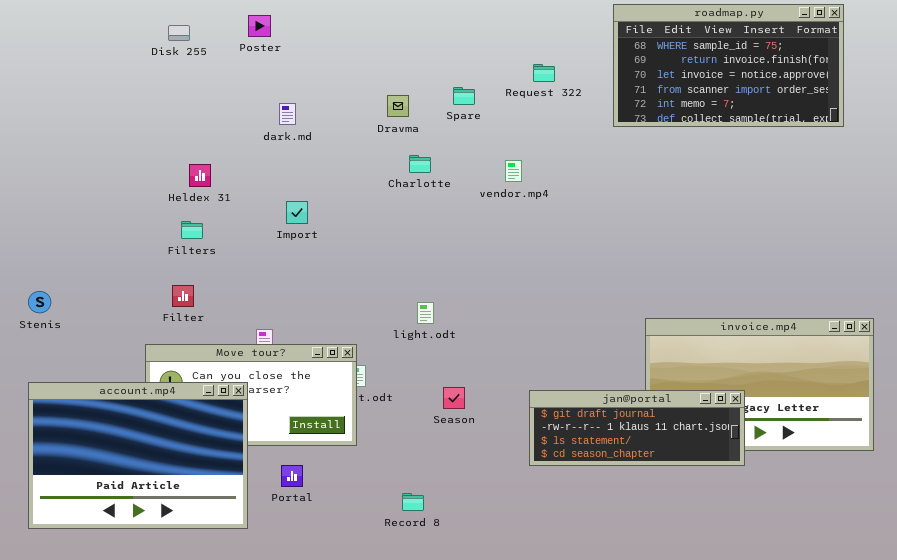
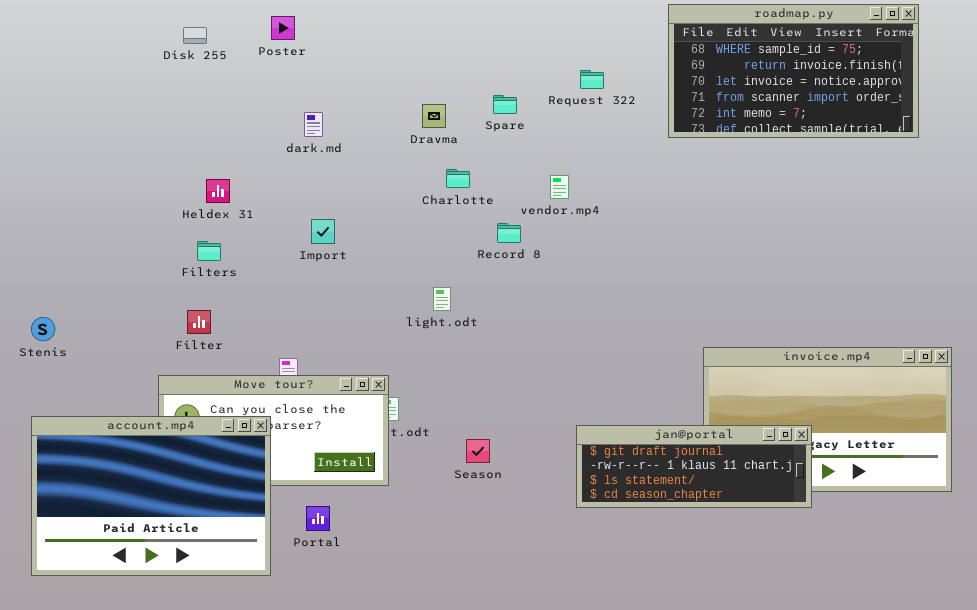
light.odt: [417,302,434,324] -> [433,287,451,311], moved
Season: [443,387,465,409] -> [466,439,490,463], moved
Record 8: [402,493,424,511] -> [497,223,521,243], moved

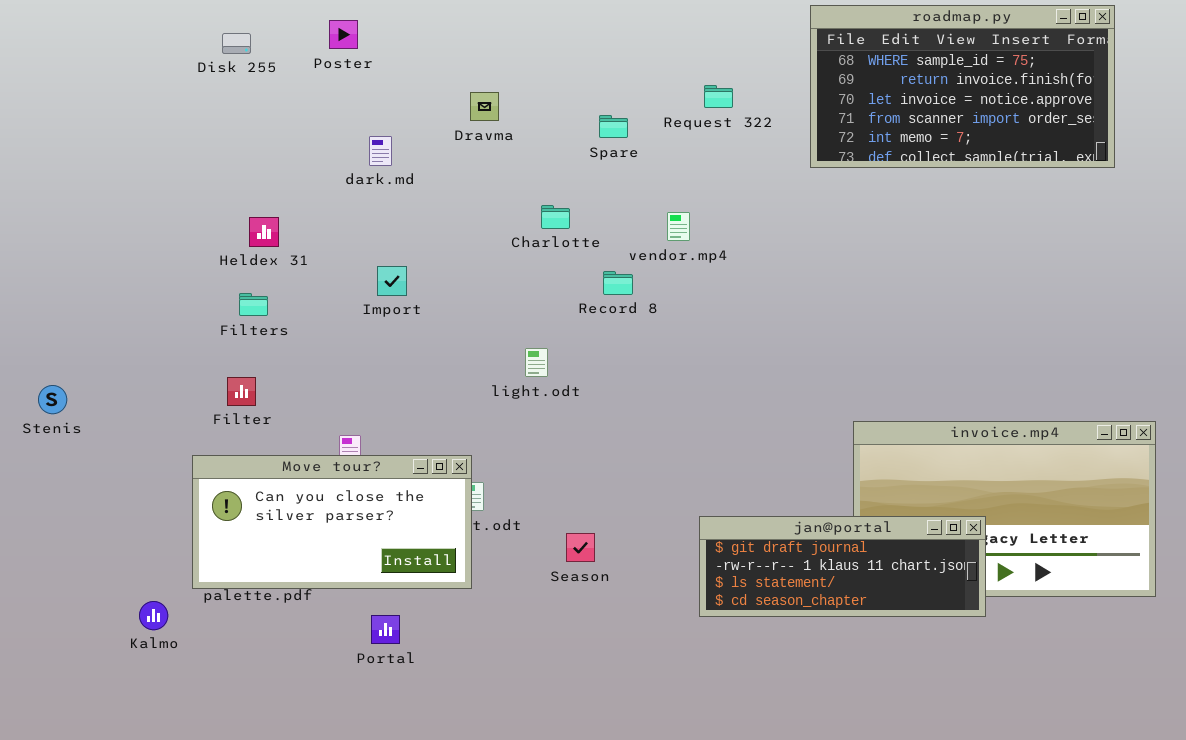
Dravma: [422,104,446,128] -> [470,92,499,121], moved
account.mp4: [31,416,271,576] -> none, closed

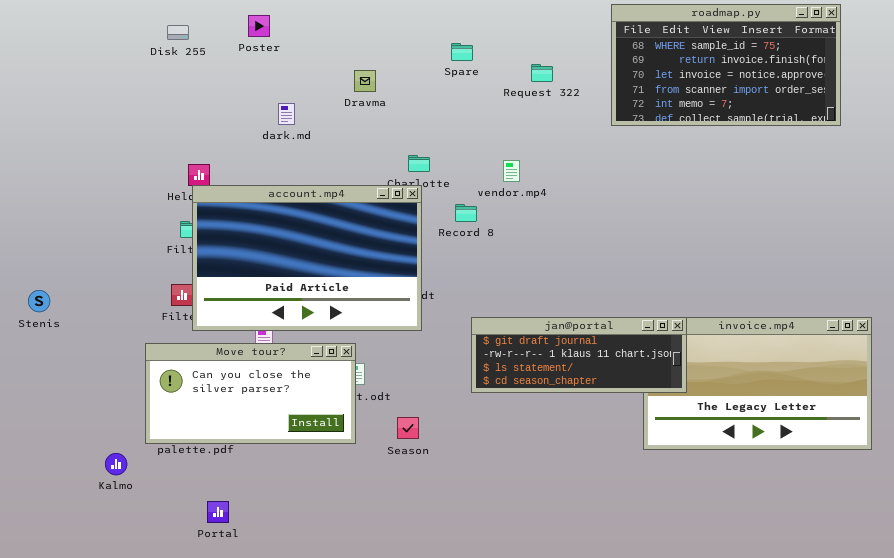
Spare: [599,115,628,138] -> [451,43,473,61], moved
account.mp4: none -> [192,185,422,331], opened
jan@portal: [699,516,986,617] -> [471,317,687,393], moved
Season: [566,533,595,562] -> [397,417,419,439], moved
Portal: [371,615,400,644] -> [207,501,229,523], moved

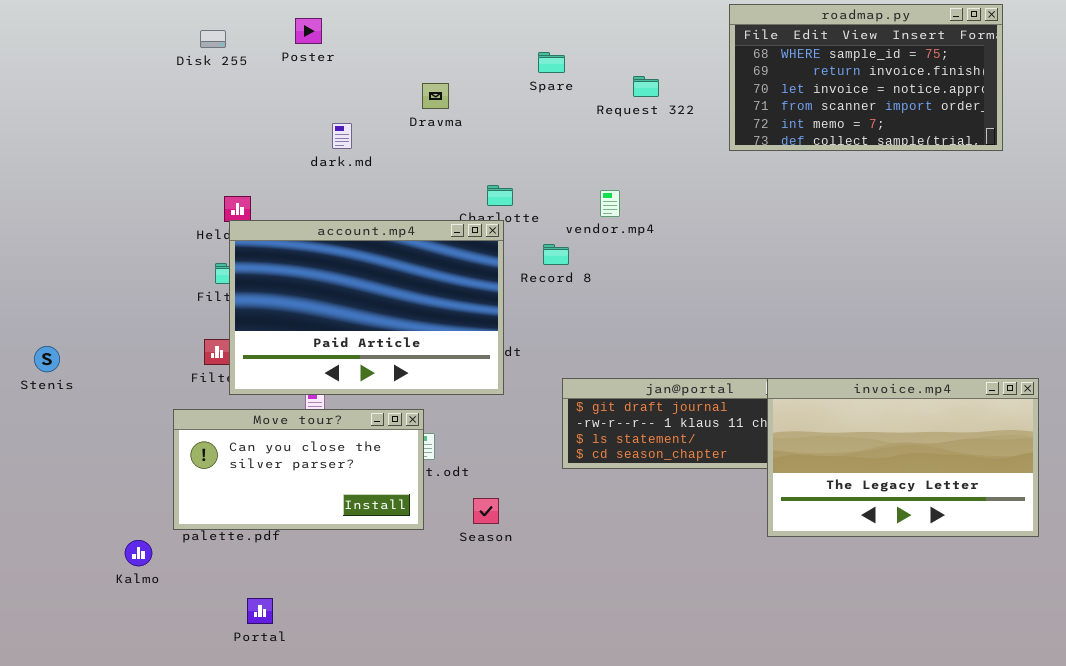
invoice.mp4: [643,317,872,450] -> [767,378,1039,537], raised

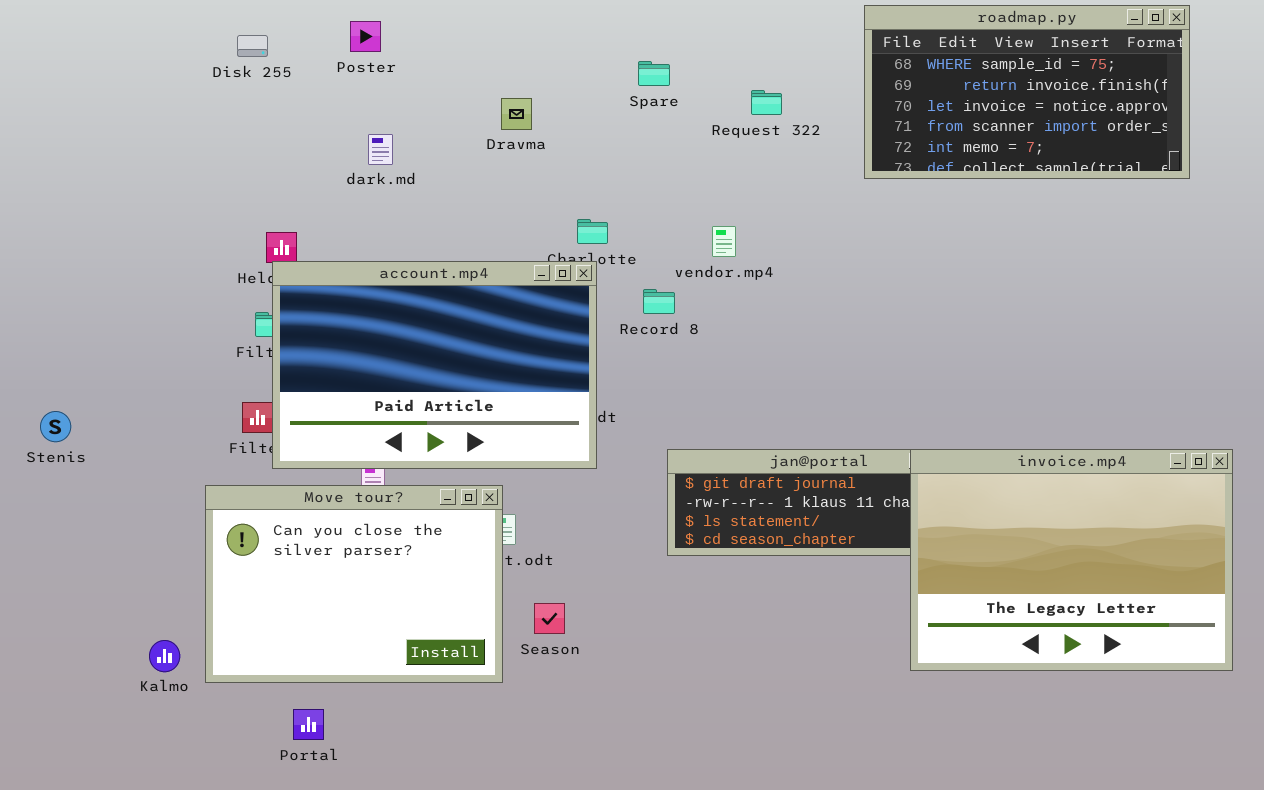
dark.md: [332,123,352,149] -> [368,134,393,165], moved
invoice.mp4: [767,378,1039,537] -> [910,449,1233,671], resized
Move tour?: [173,409,424,530] -> [205,485,503,683], resized
Season: [473,498,499,524] -> [534,603,565,634], moved

